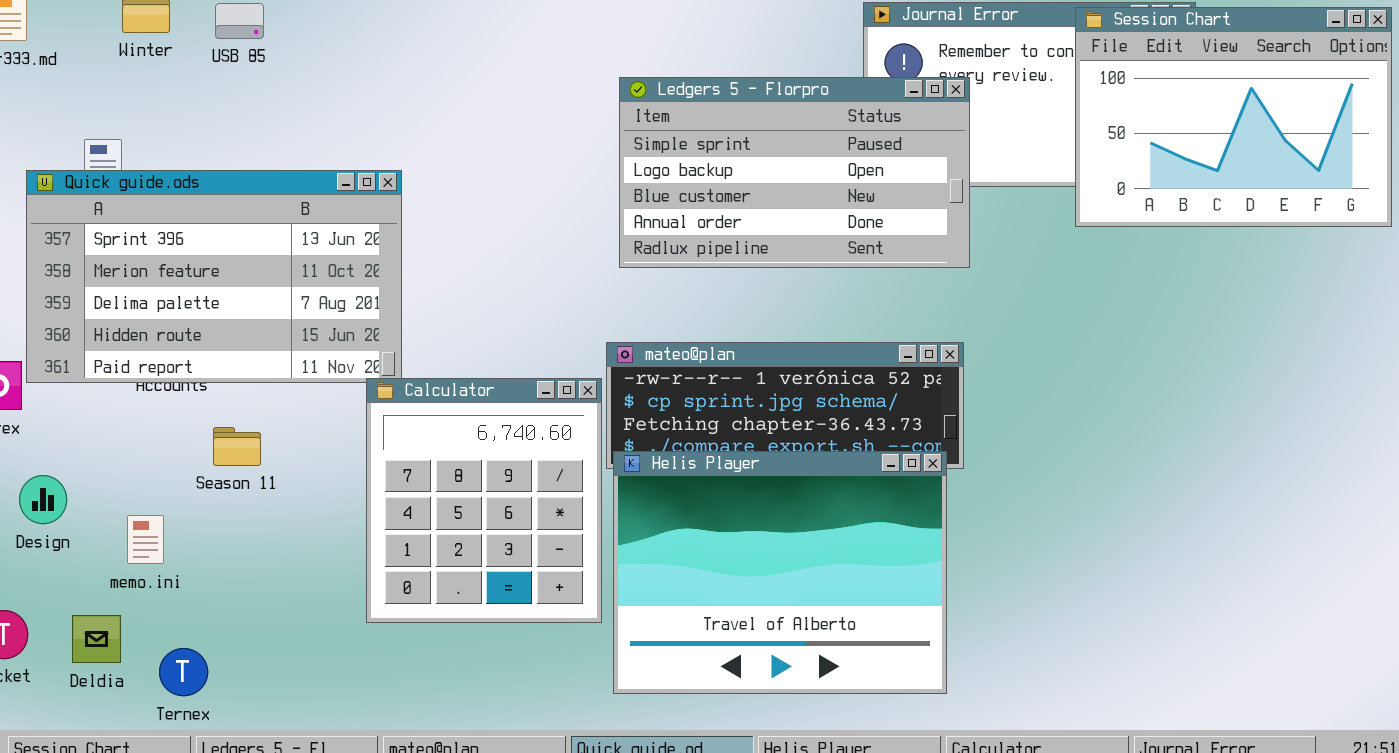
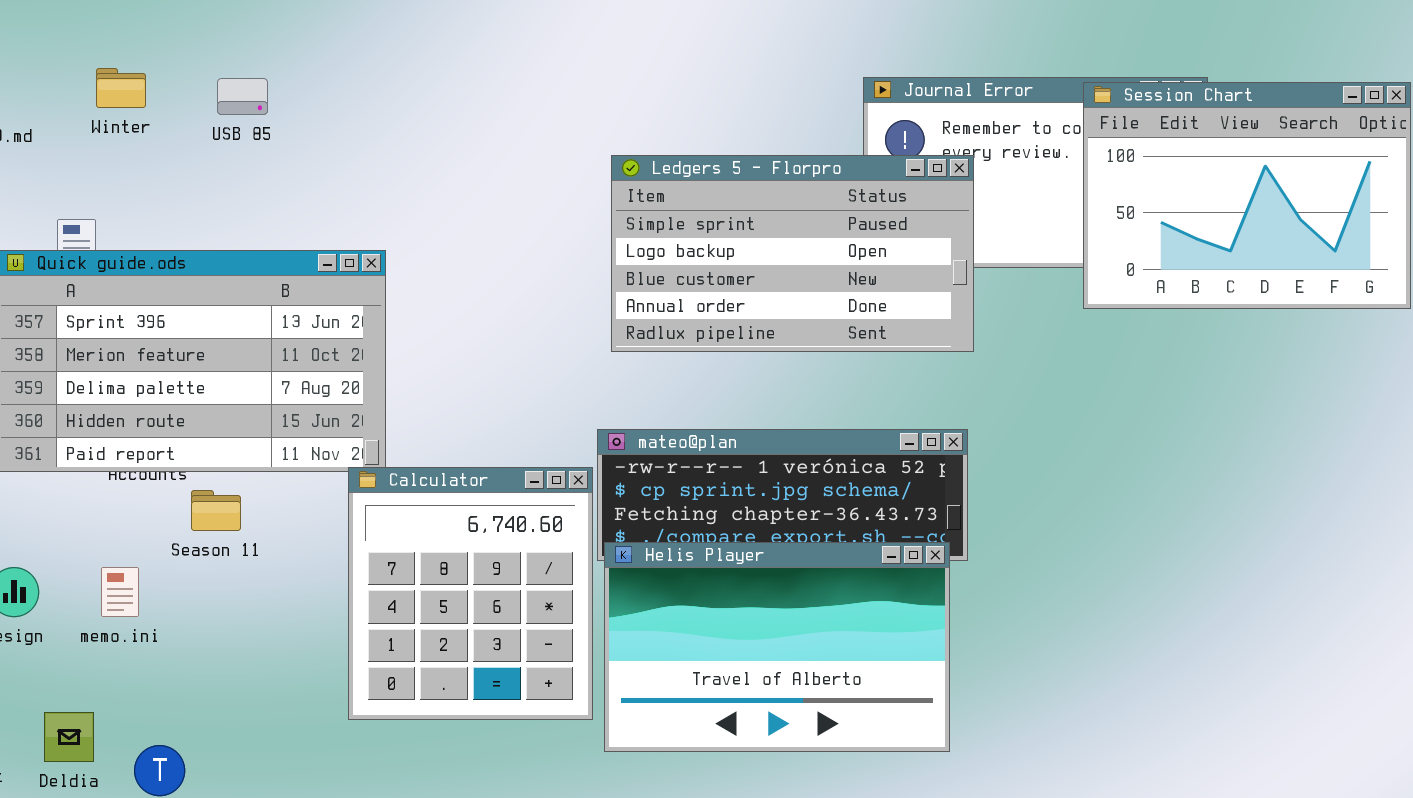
USB 85: [215,3,264,39] -> [217,78,268,115], moved
Season 11: [213,427,261,466] -> [191,490,241,531], moved
Helis Player: [613,451,947,694] -> [604,542,950,752], resized
memo.ini: [127,515,164,564] -> [101,567,139,617], moved

